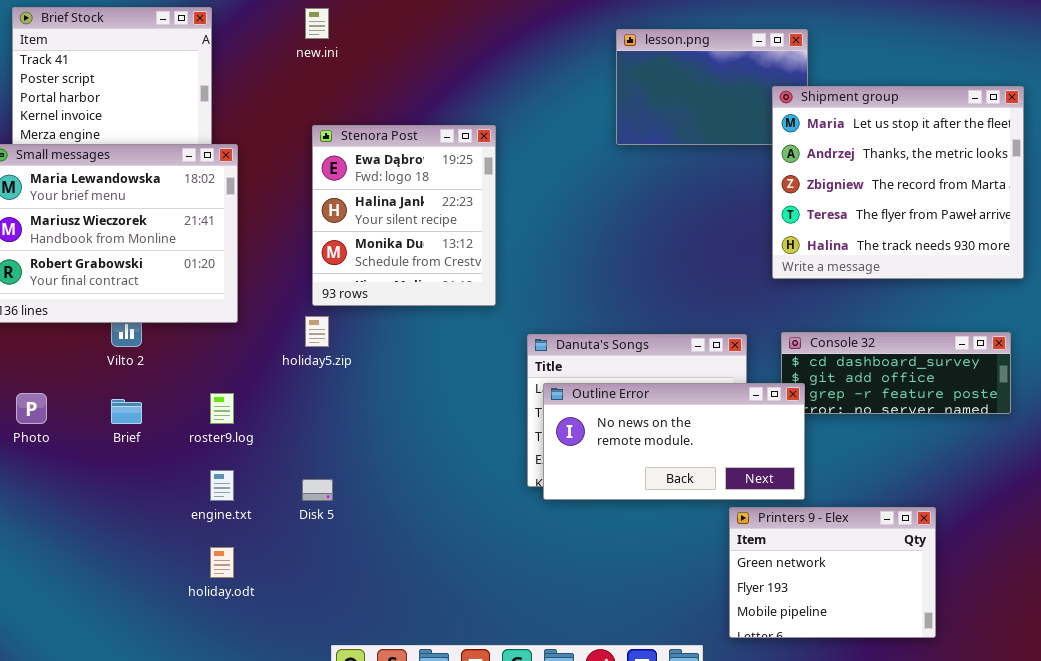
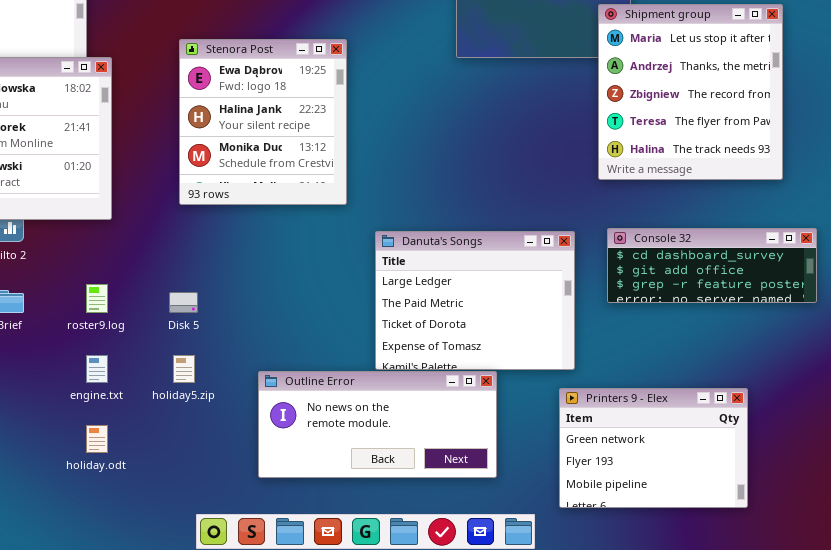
Shipment group: [772,86,1024,279] -> [598,4,783,180], resized
holiday5.zip: [305,316,329,347] -> [173,355,195,383], moved
Outline Error: [543,383,805,500] -> [258,371,497,478], moved
Disk 5: [302,479,333,501] -> [169,292,198,313], moved

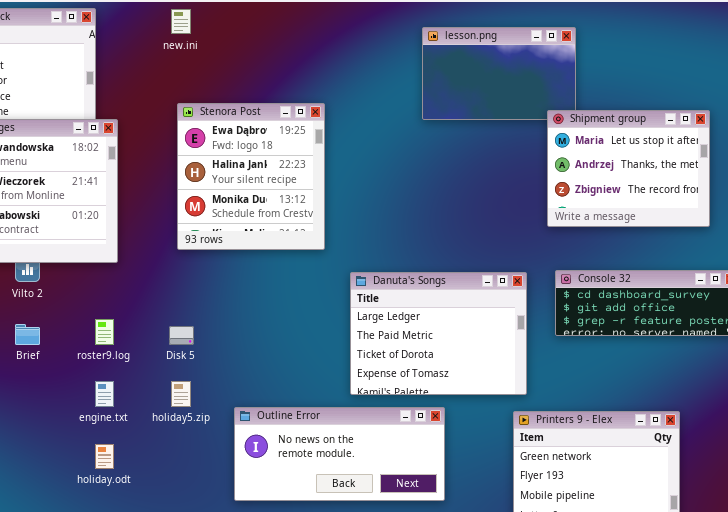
Shipment group: [598,4,783,180] -> [547,110,710,227], resized
Outline Error: [258,371,497,478] -> [234,407,445,501], moved

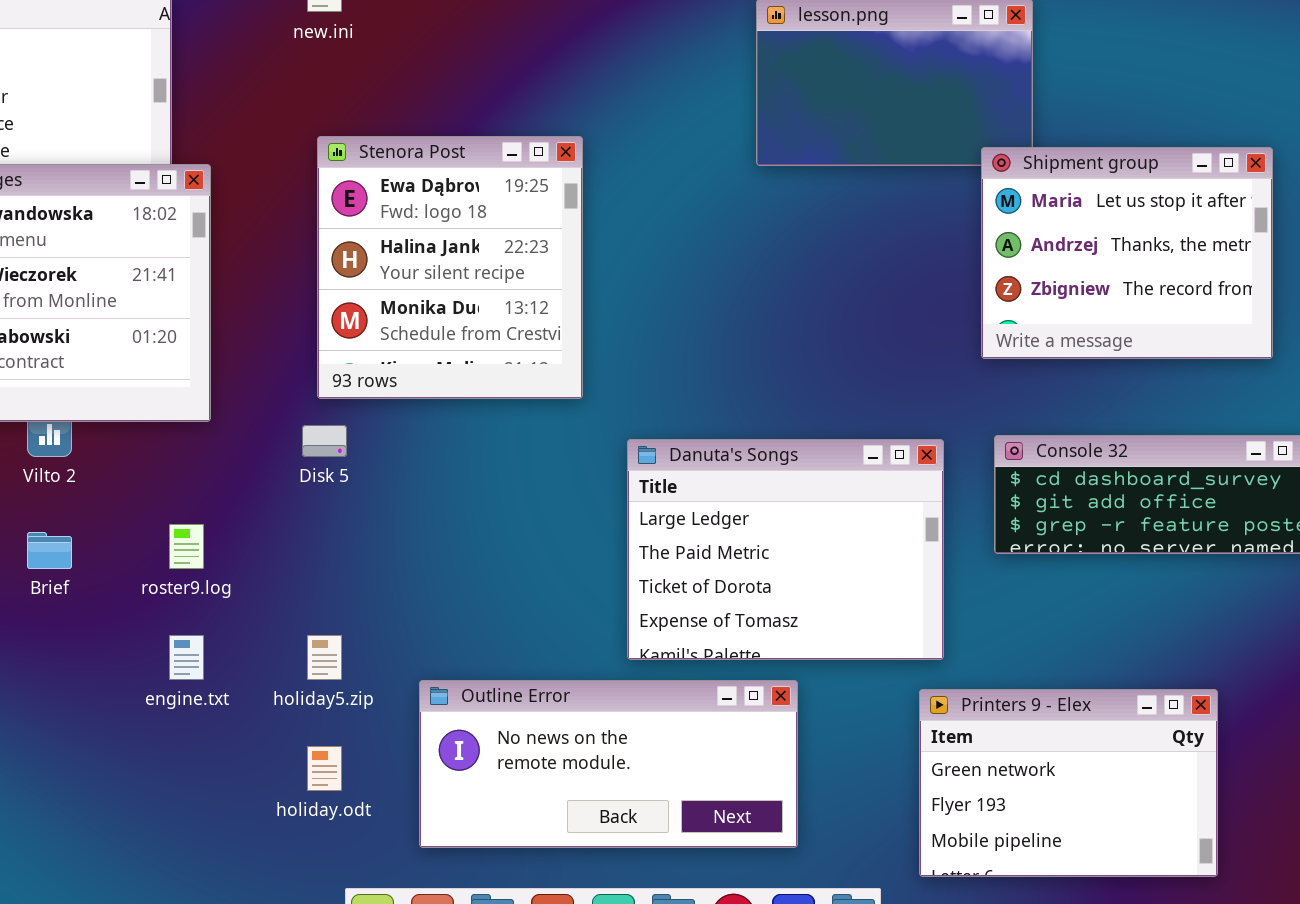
Disk 5: [169,326,194,345] -> [302,425,347,457], moved
holiday.odt: [95,444,114,469] -> [307,746,342,791], moved

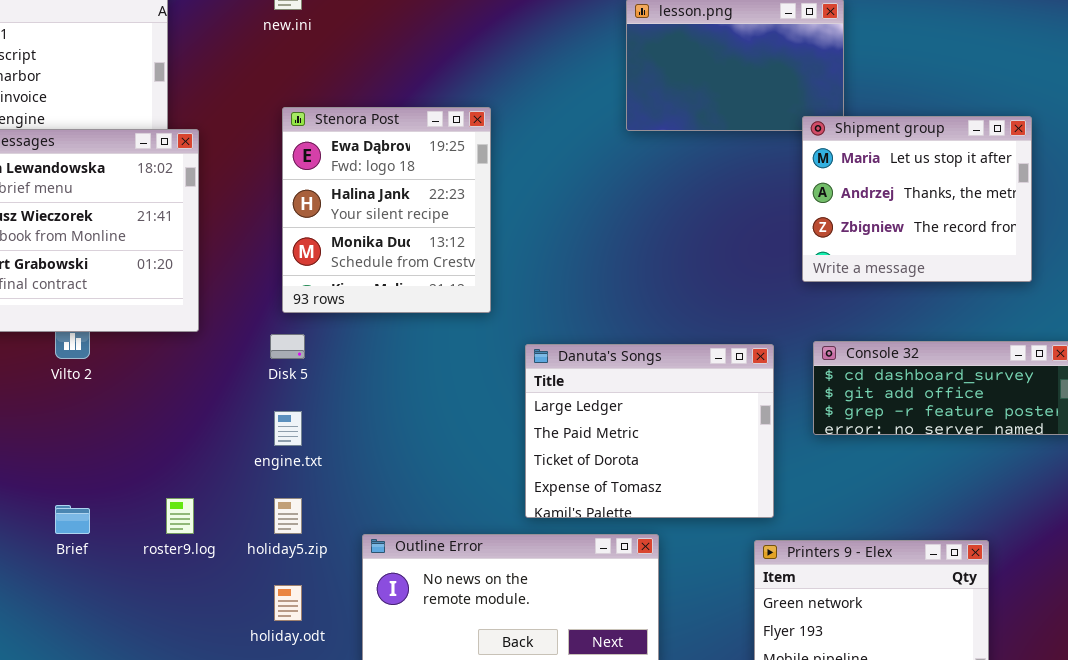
roster9.log: [169,524,204,569] -> [166,498,194,534], moved
Brief: [27,532,72,569] -> [55,505,90,534], moved
engine.txt: [169,635,204,680] -> [274,411,302,446], moved

